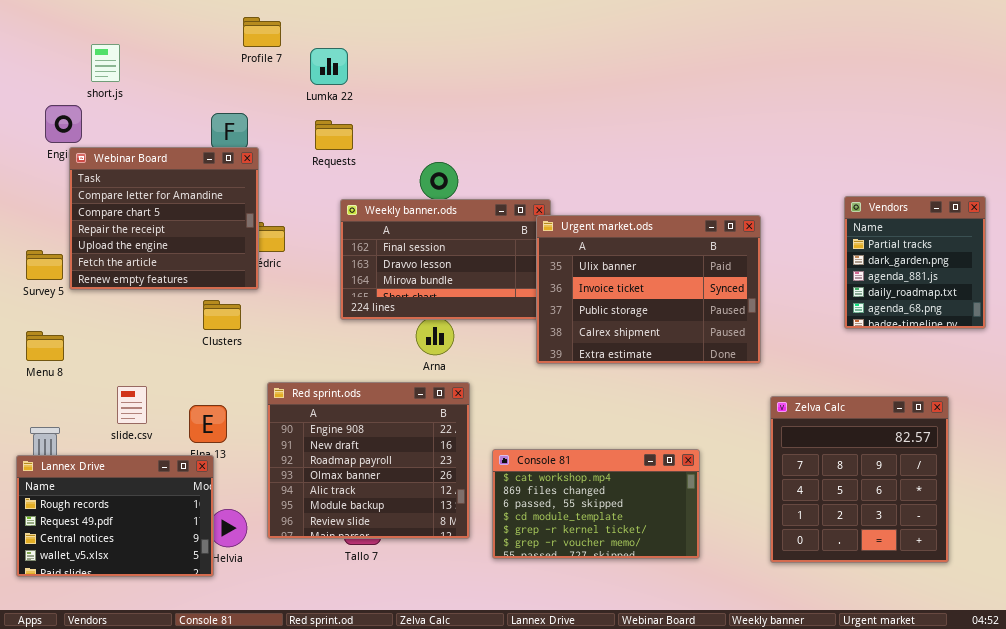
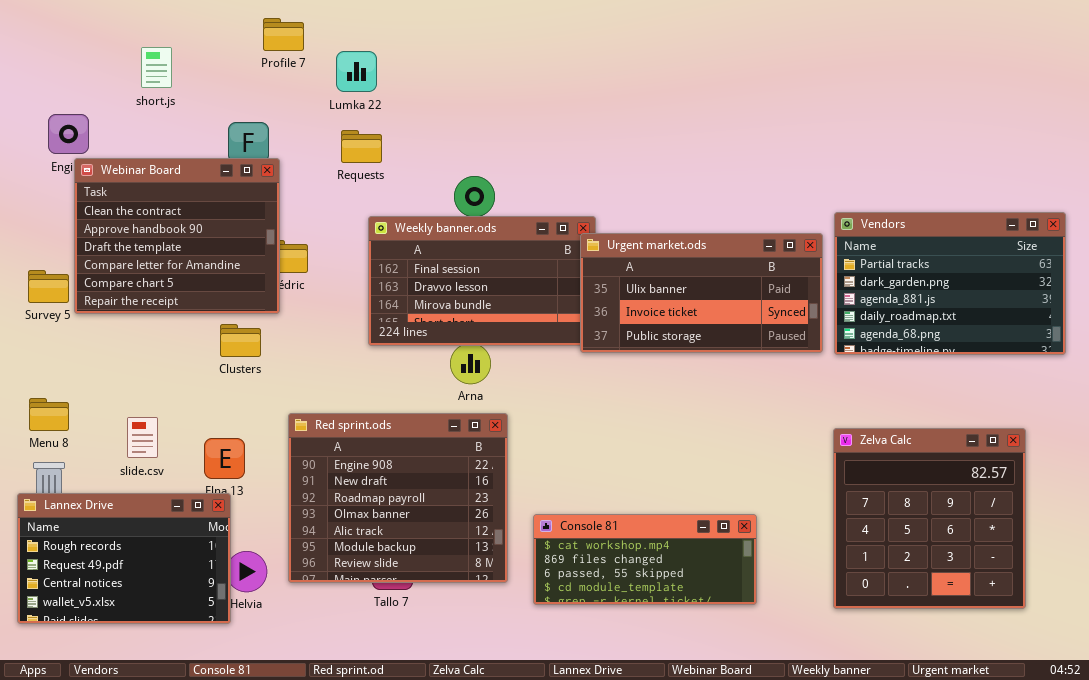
short.js: [91,44,120,82] -> [141,47,172,88], moved
Webinar Board: [69,147,259,290] -> [74,158,280,314], scrolled up 3 rows
Vendors: [844,196,986,329] -> [834,212,1066,355], resized
Urgent market.ods: [536,215,761,364] -> [580,233,823,353], resized
Menu 8: [26,331,64,361] -> [29,398,69,431], moved
Console 81: [492,449,700,559] -> [533,514,757,605], resized

